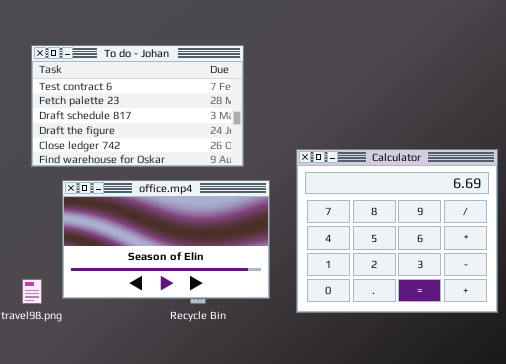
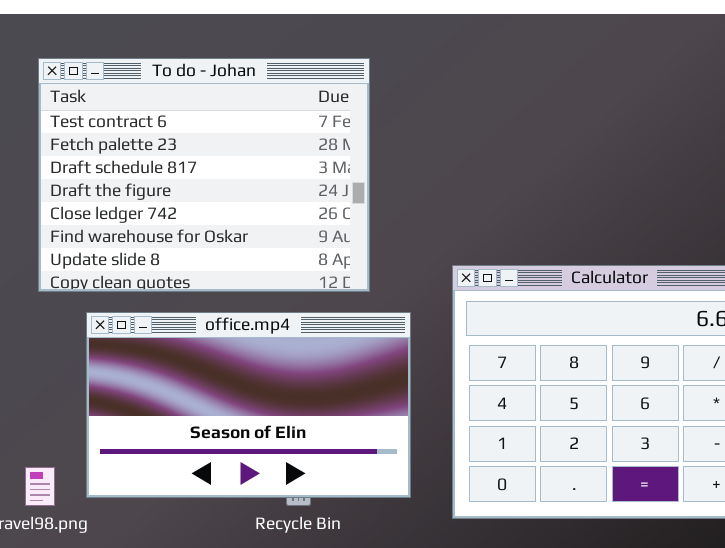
To do - Johan: [31,45,244,167] -> [38,58,370,292], resized

